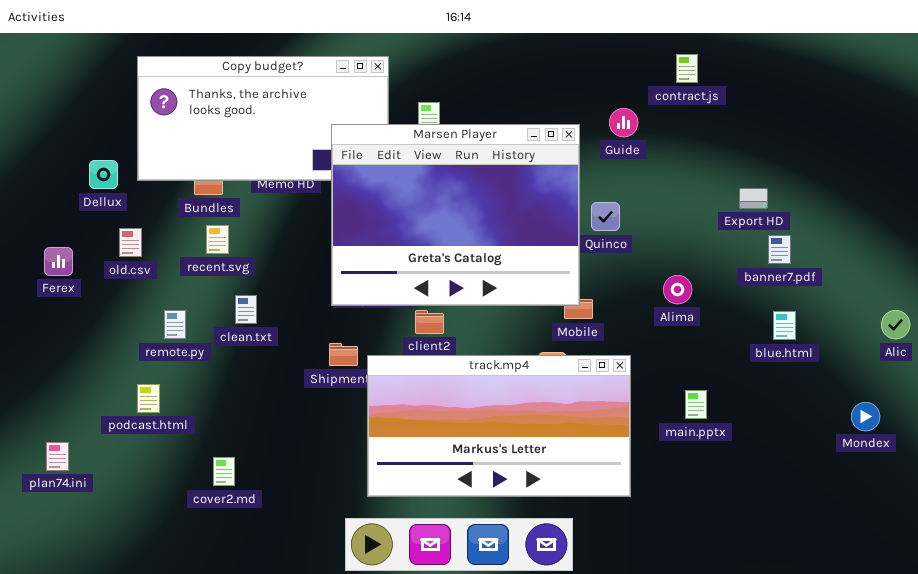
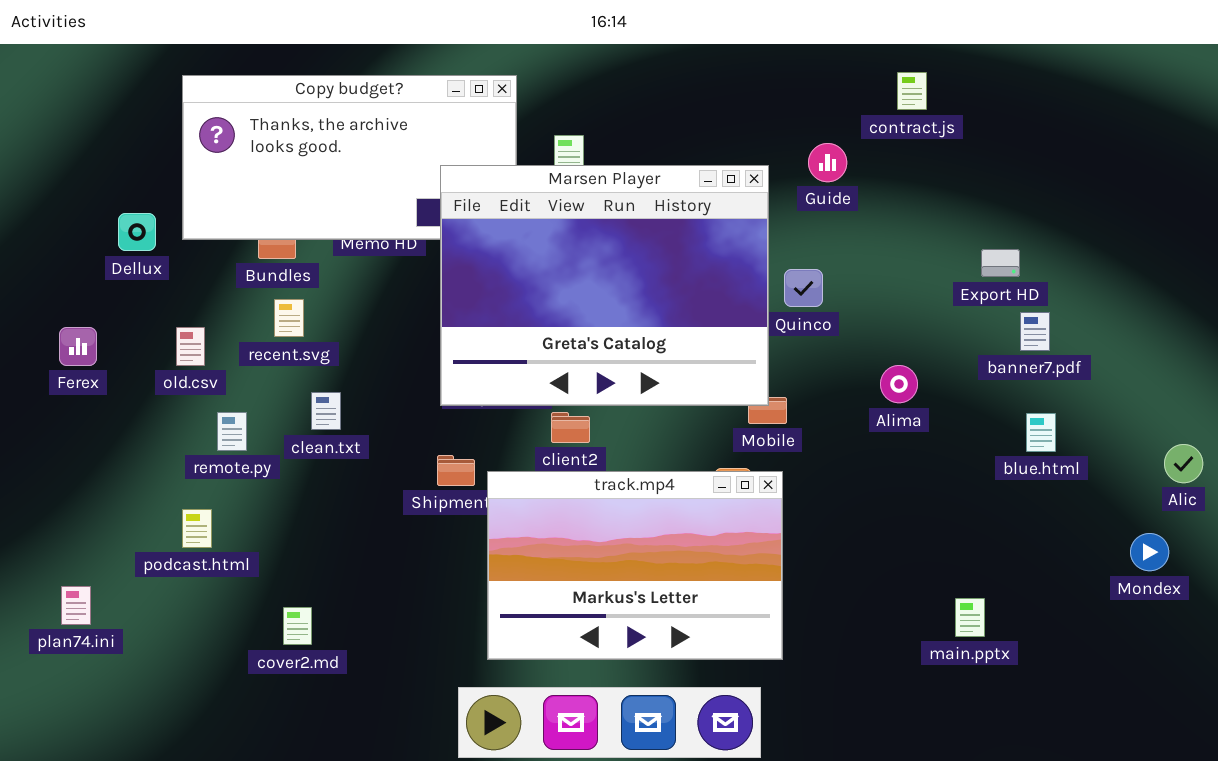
old.csv: [119,228,142,257] -> [176,327,205,366], moved
Alic: [881,310,910,339] -> [1164,444,1203,483], moved
track.mp4: [367,355,631,497] -> [487,471,783,660], resized
main.pptx: [685,390,707,419] -> [955,598,985,637], moved

